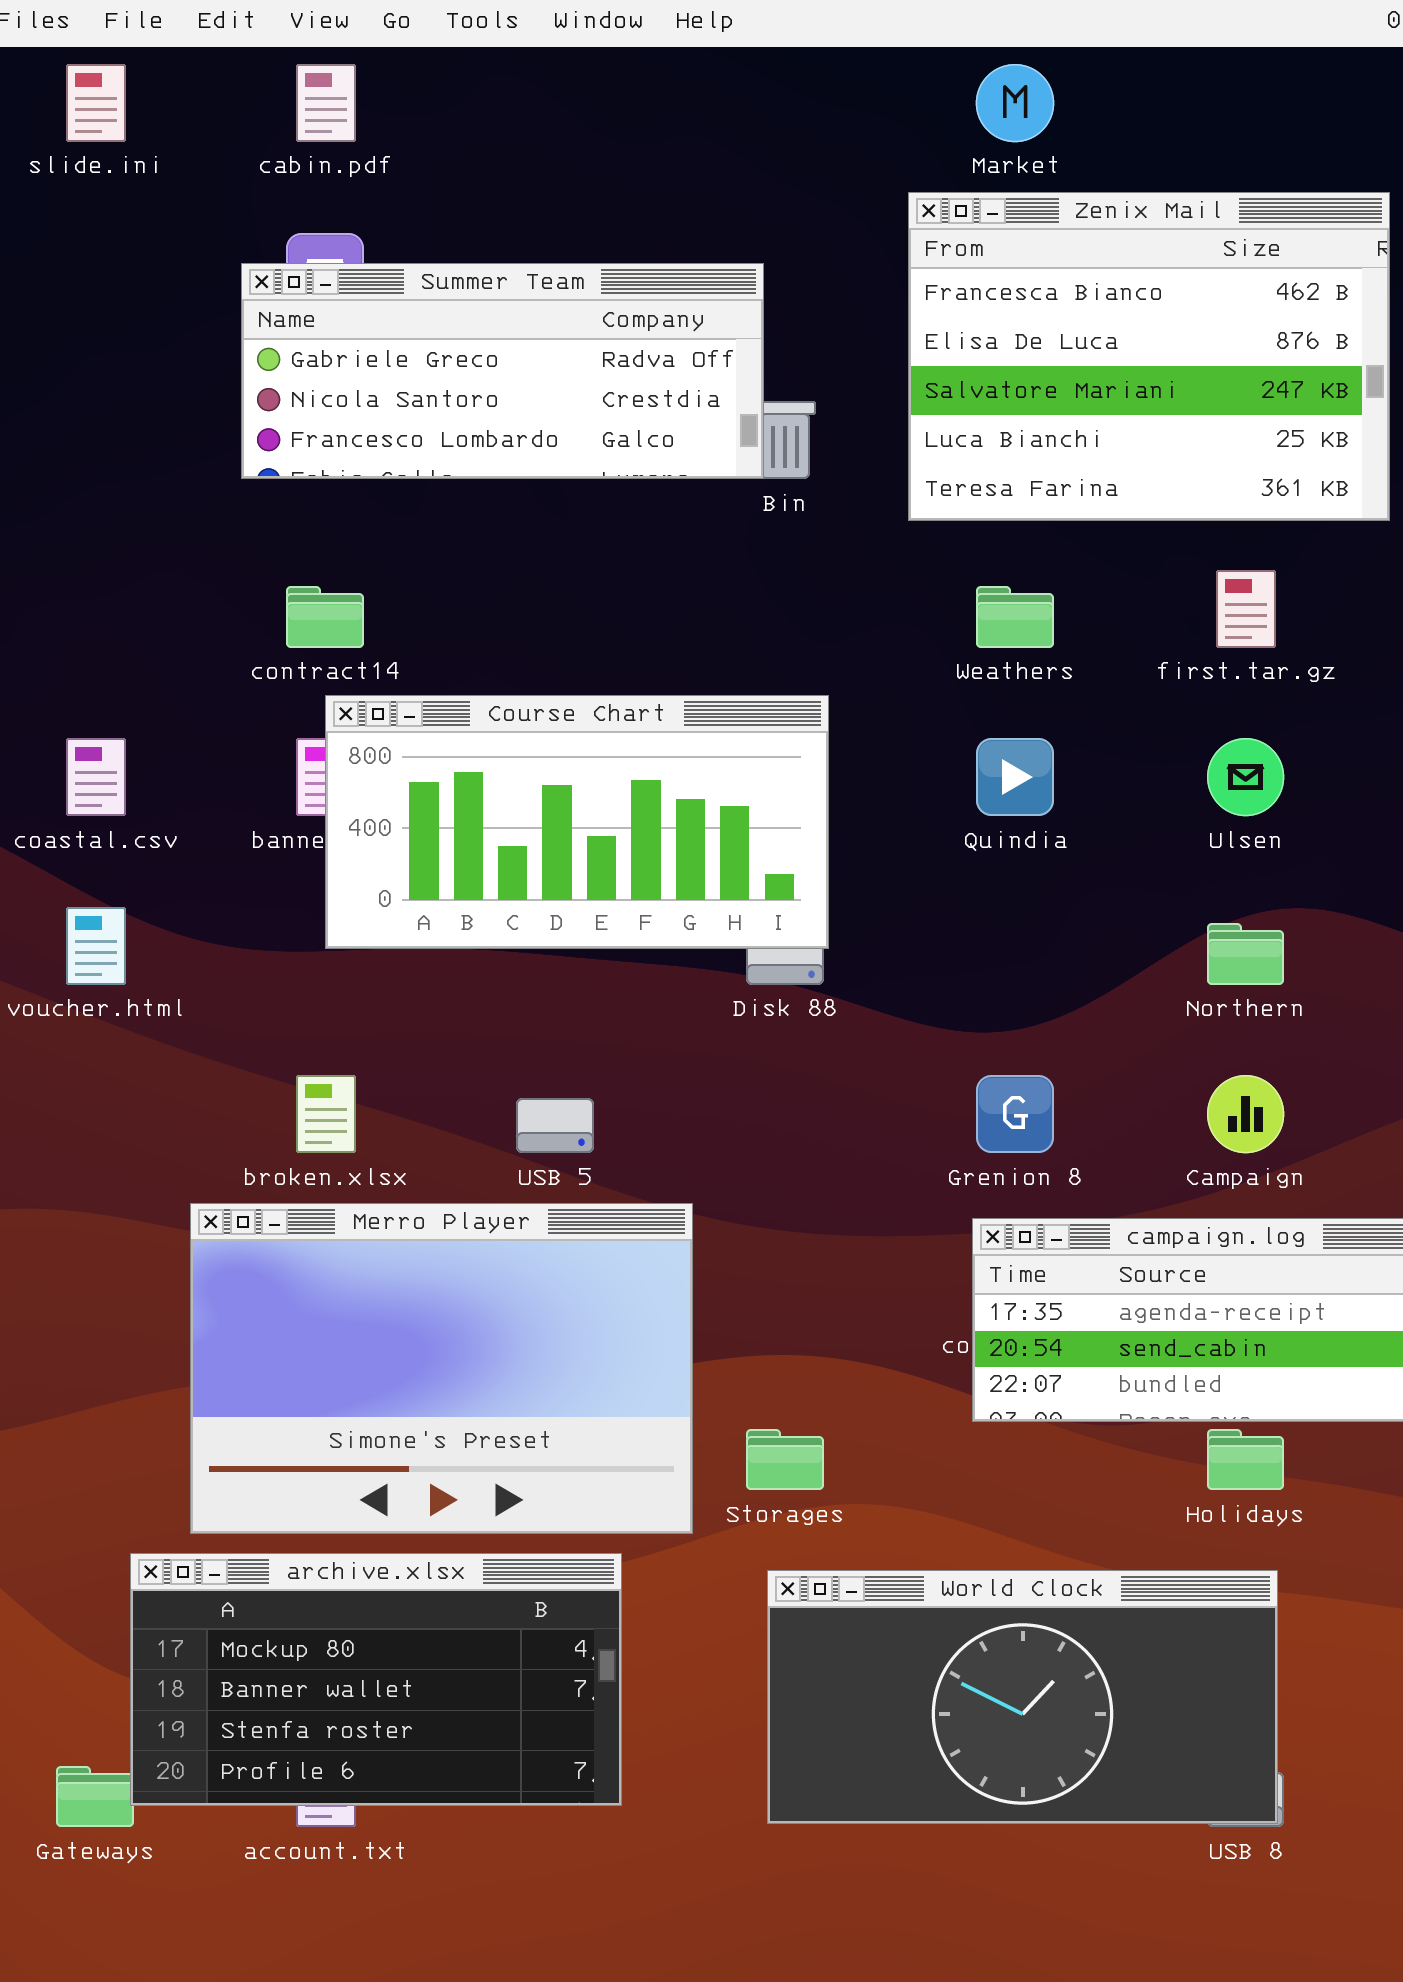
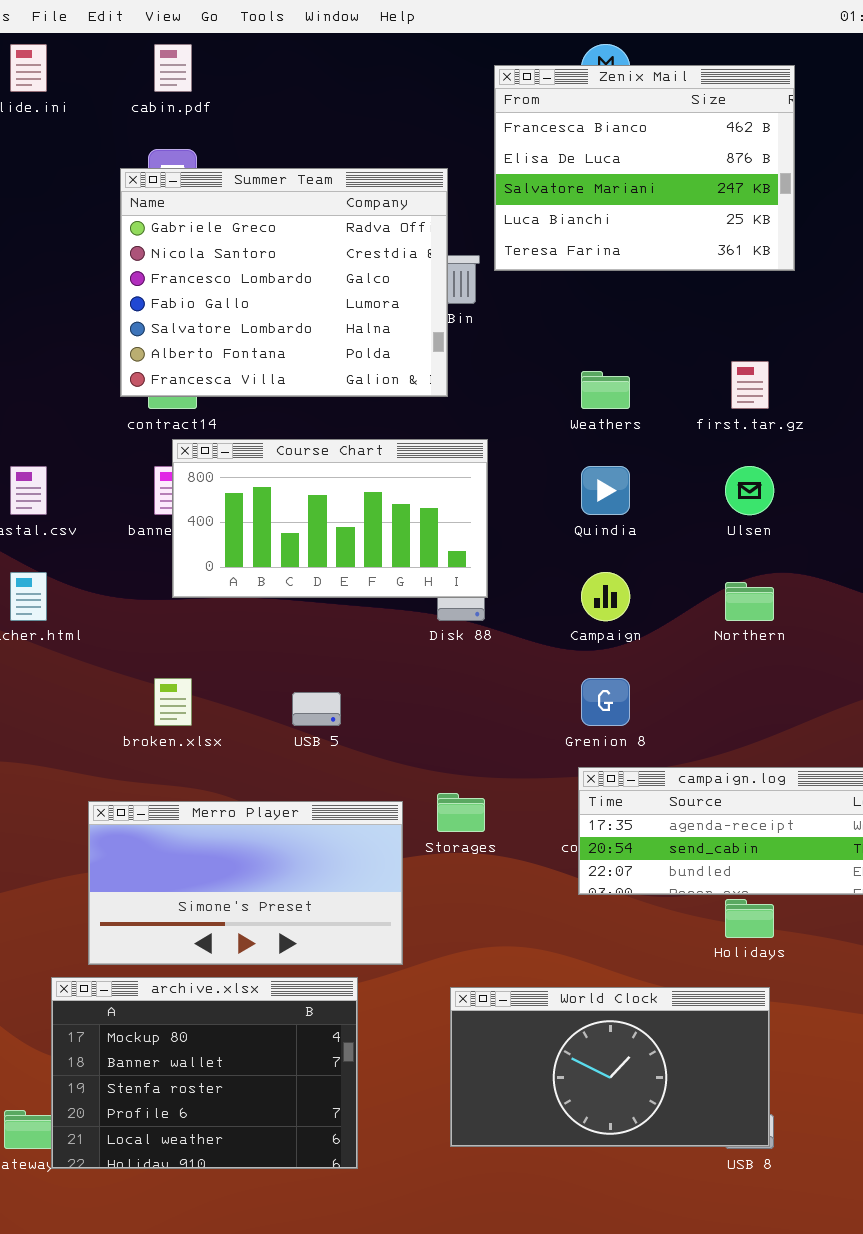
Zenix Mail: [908,192,1390,521] -> [494,65,795,271], moved
Summer Team: [241,263,764,479] -> [120,168,448,397], resized
Campaign: [1207,1075,1284,1153] -> [581,572,630,621], moved
Merro Player: [190,1203,693,1534] -> [88,801,403,965], resized
Storages: [746,1429,824,1490] -> [437,793,485,832], moved
archive.xlsx: [130,1553,622,1806] -> [51,977,358,1169], resized

